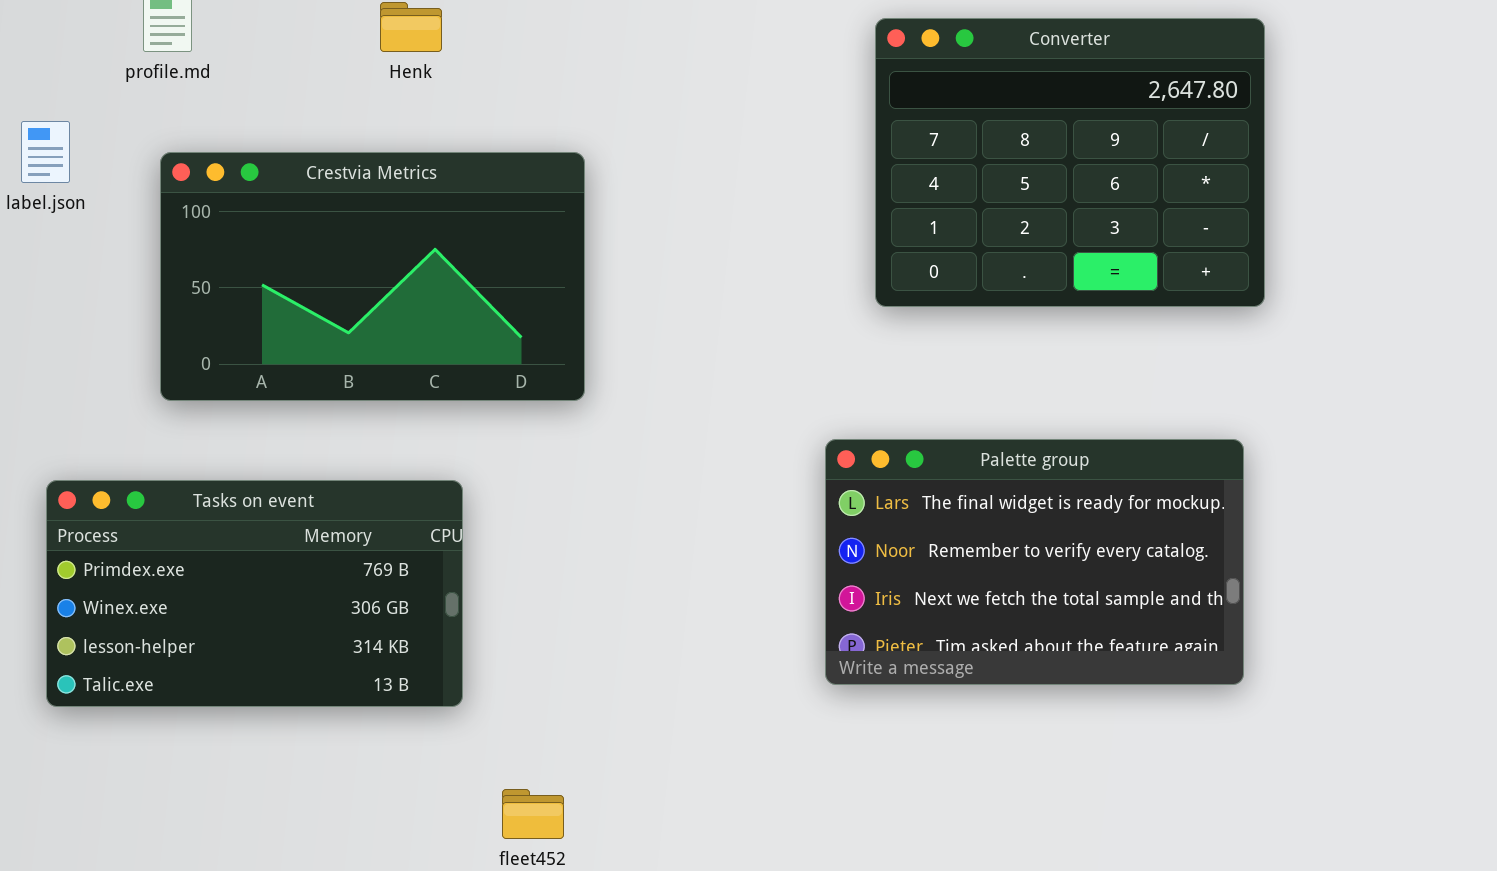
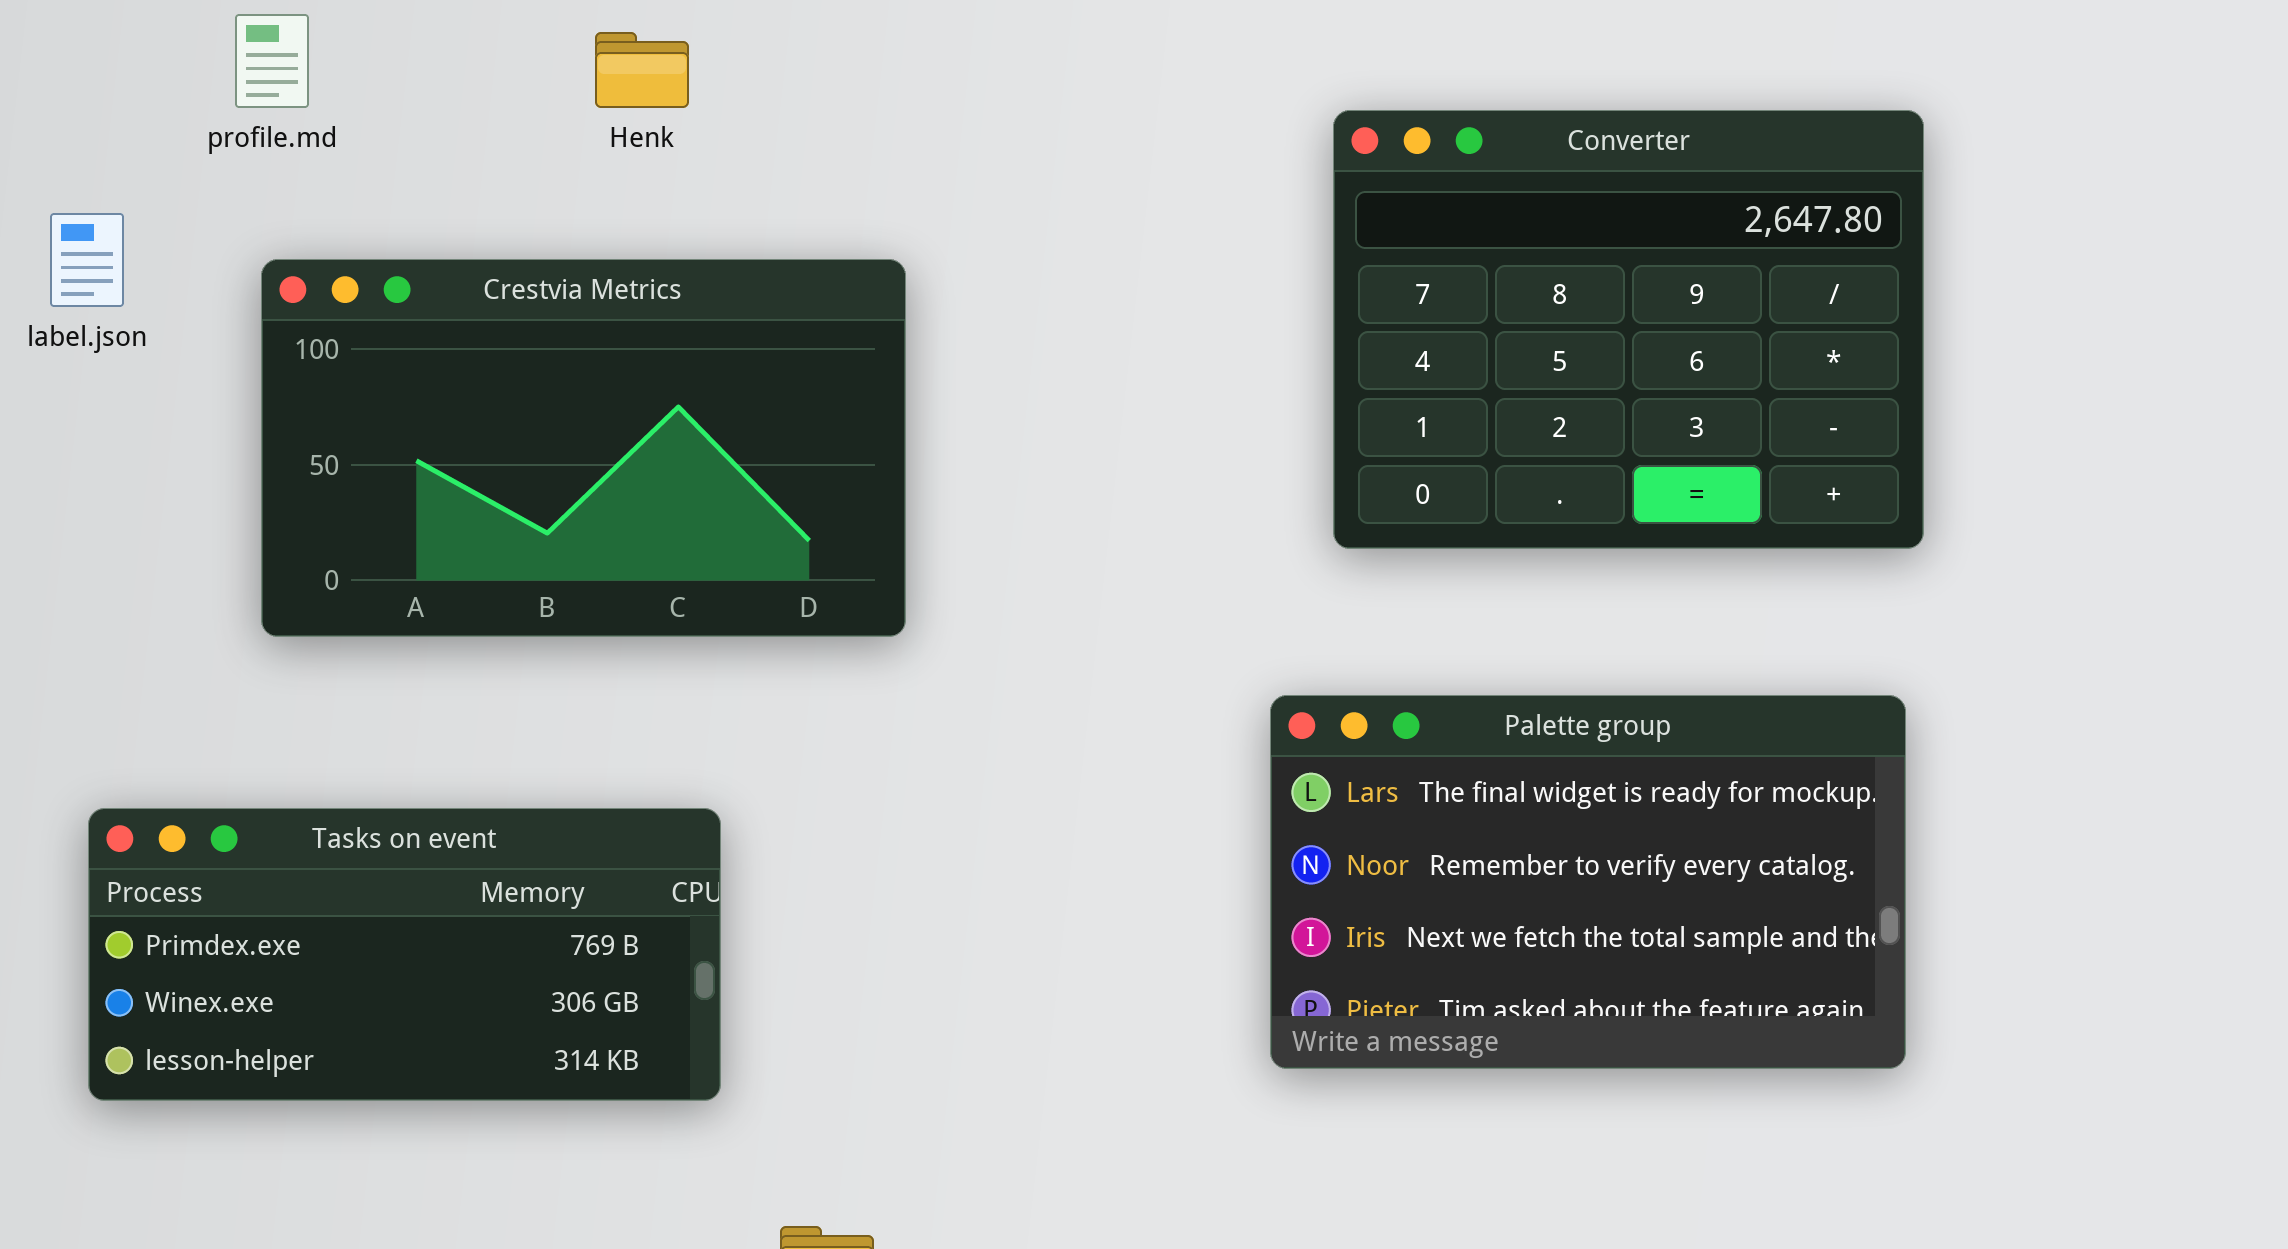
Converter: [875,18,1265,307] -> [1333,110,1924,549], moved
Tasks on event: [46,480,463,707] -> [88,808,721,1101], resized

